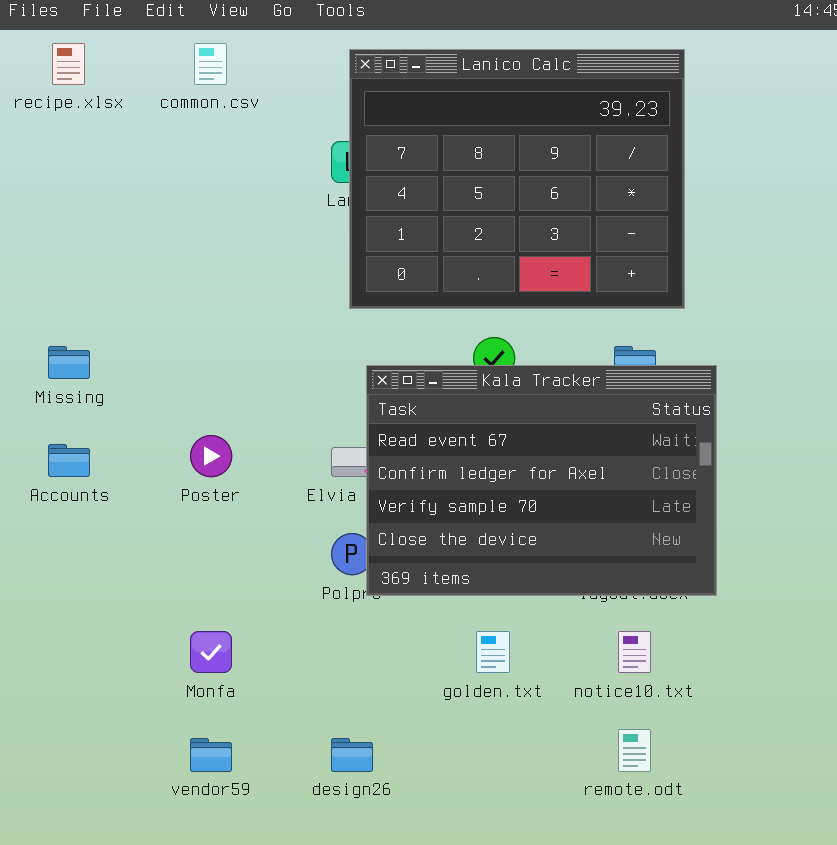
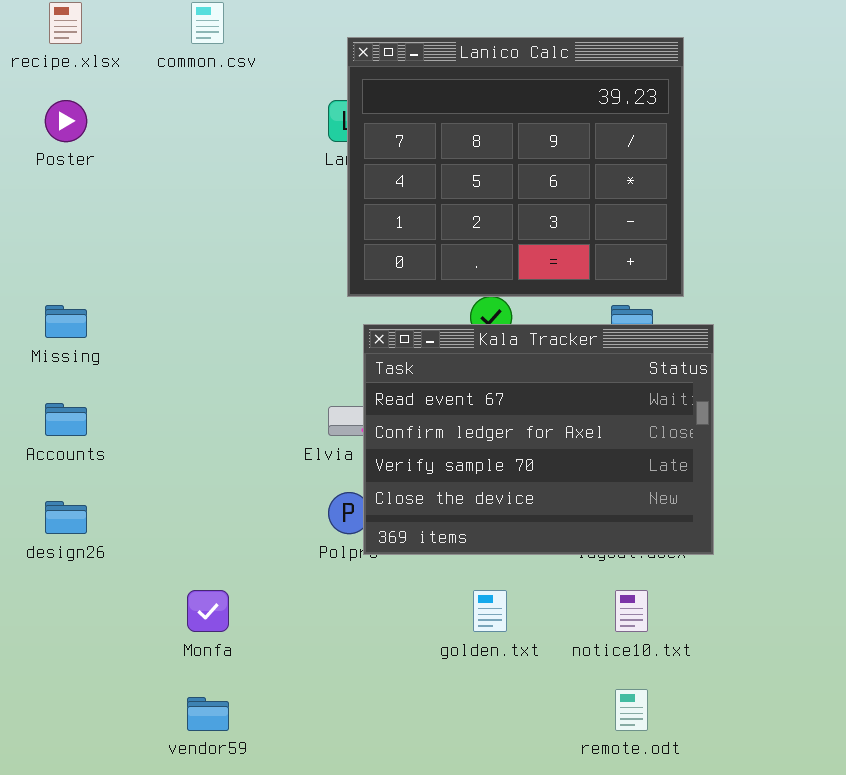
Lanico Calc: [349,49,685,309] -> [347,37,684,297], moved
Poster: [190,435,232,477] -> [45,100,87,142], moved
design26: [331,738,373,772] -> [45,501,87,534], moved

